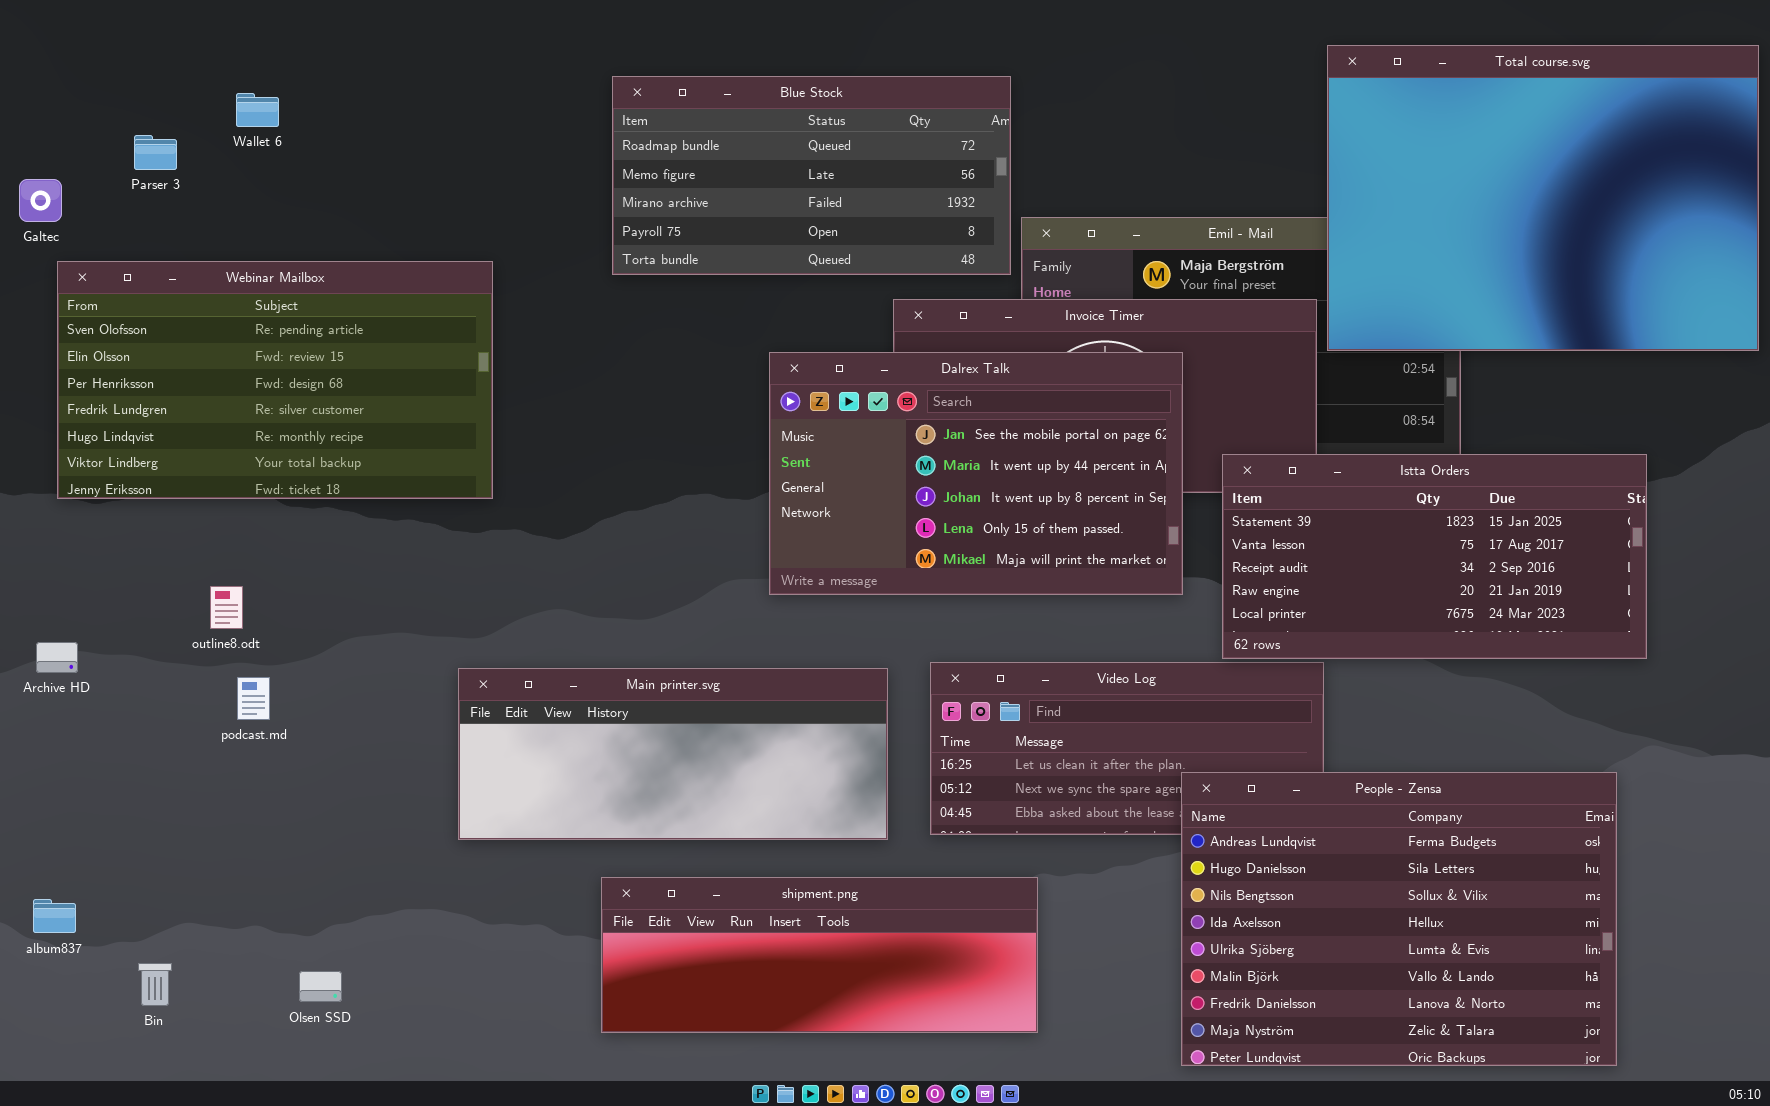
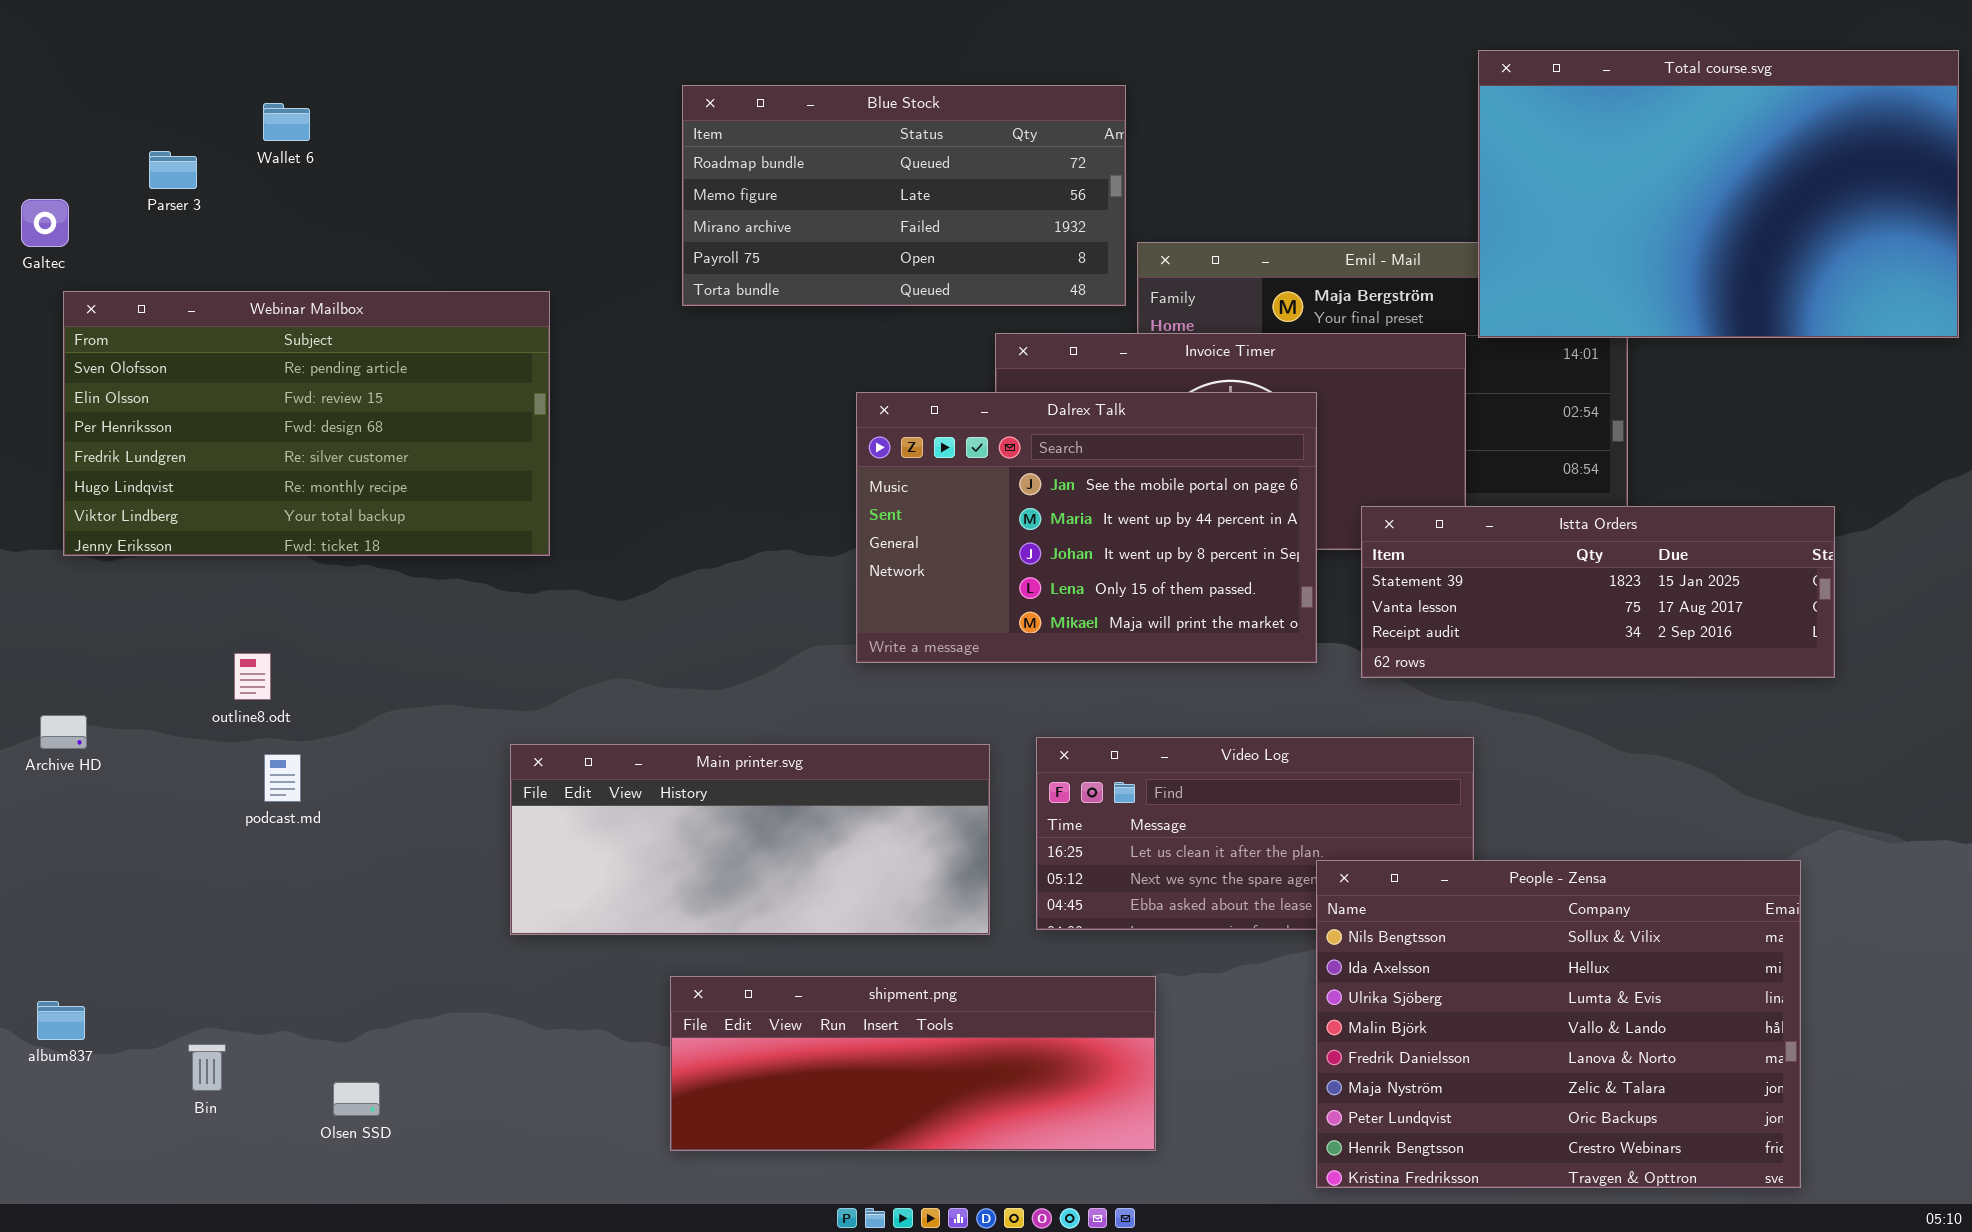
Total course.svg: [1327,45,1759,351] -> [1478,50,1959,338], resized
Istta Orders: [1222,454,1647,659] -> [1361,506,1835,678], resized
People - Zensa: [1181,772,1617,1066] -> [1316,860,1801,1188], scrolled down 2 rows
Bin: [138,963,172,1006] -> [188,1044,226,1091], moved

